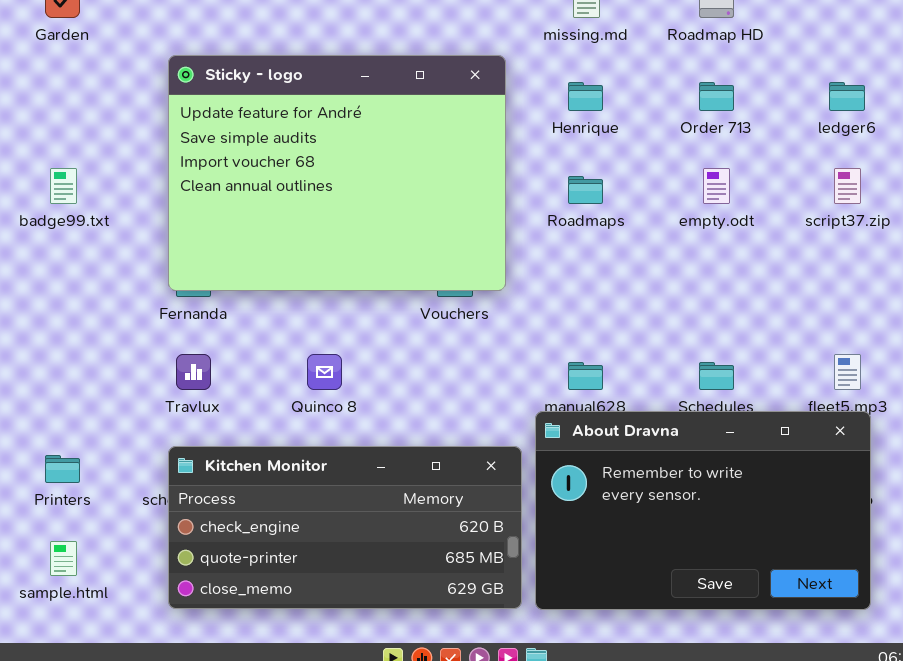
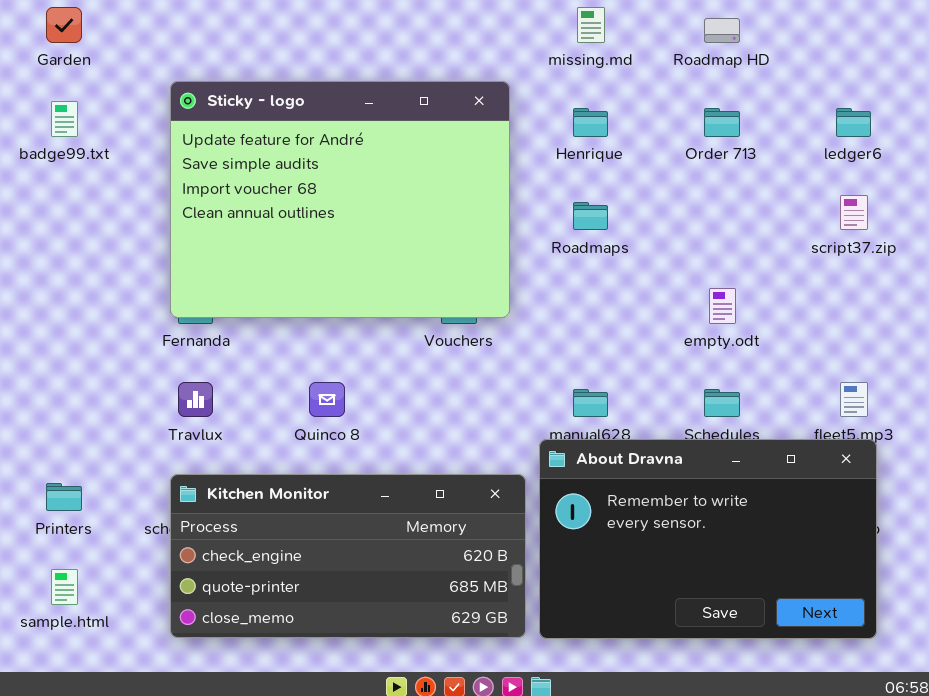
badge99.txt: [50,168,77,204] -> [51,101,78,137], moved
empty.odt: [703,168,730,204] -> [709,288,736,324], moved

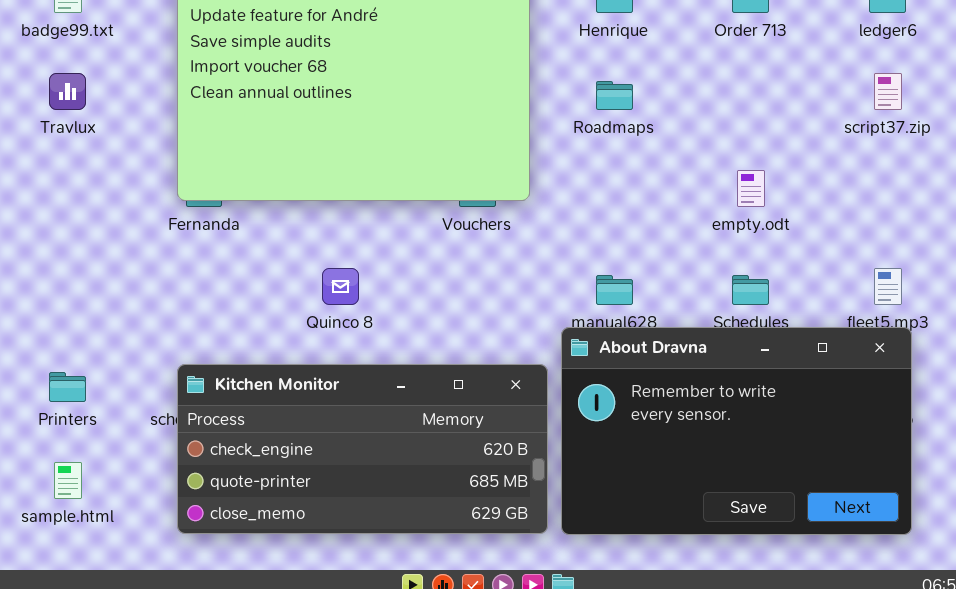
Travlux: [178,382,213,417] -> [49,73,86,110], moved

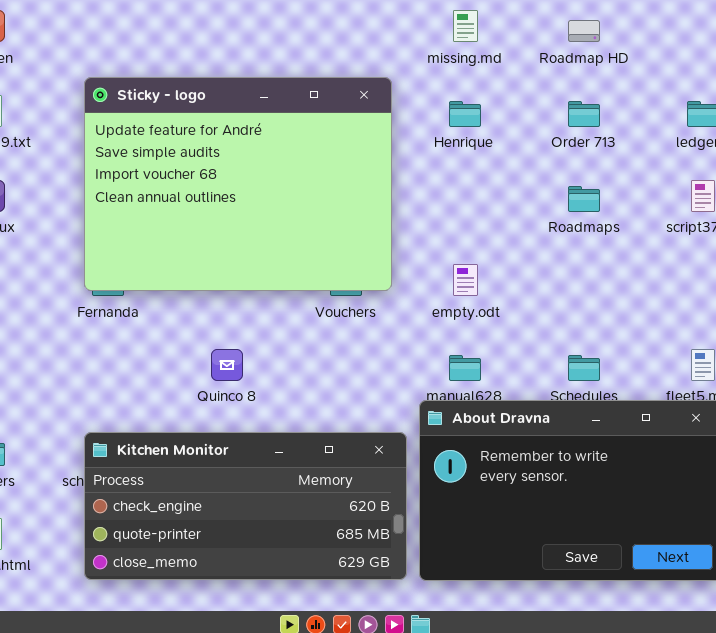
Roadmaps: [596,81,633,110] -> [568,186,600,212], moved
empty.odt: [737,170,765,207] -> [453,264,478,296], moved

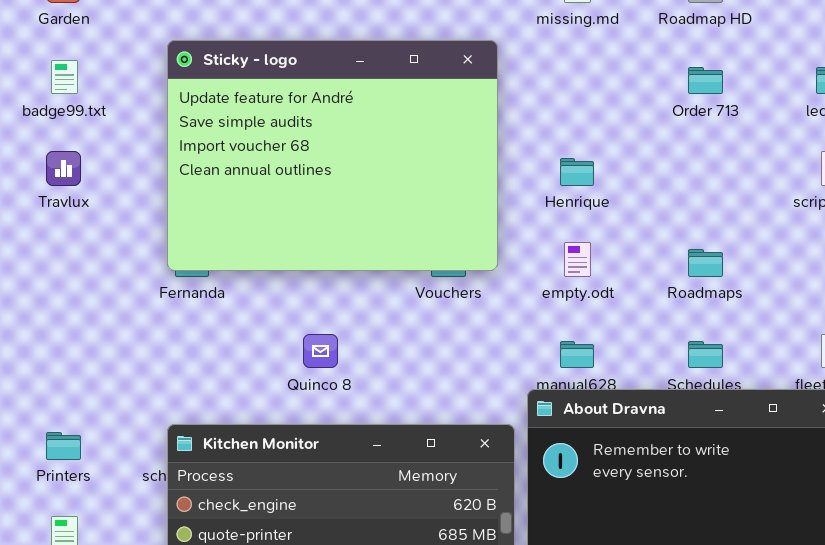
Henrique: [449,101,481,127] -> [560,158,594,186], moved
Roadmaps: [568,186,600,212] -> [688,249,723,277], moved

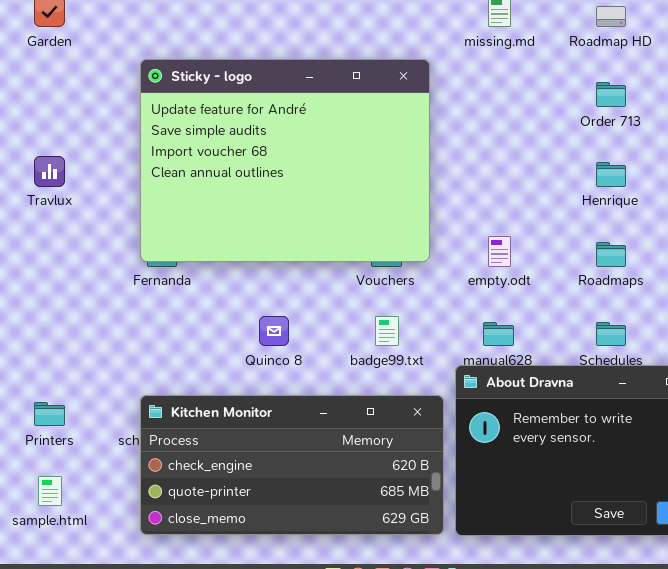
badge99.txt: [51,60,78,94] -> [375,316,399,346], moved
Henrique: [560,158,594,186] -> [596,162,626,187], moved

